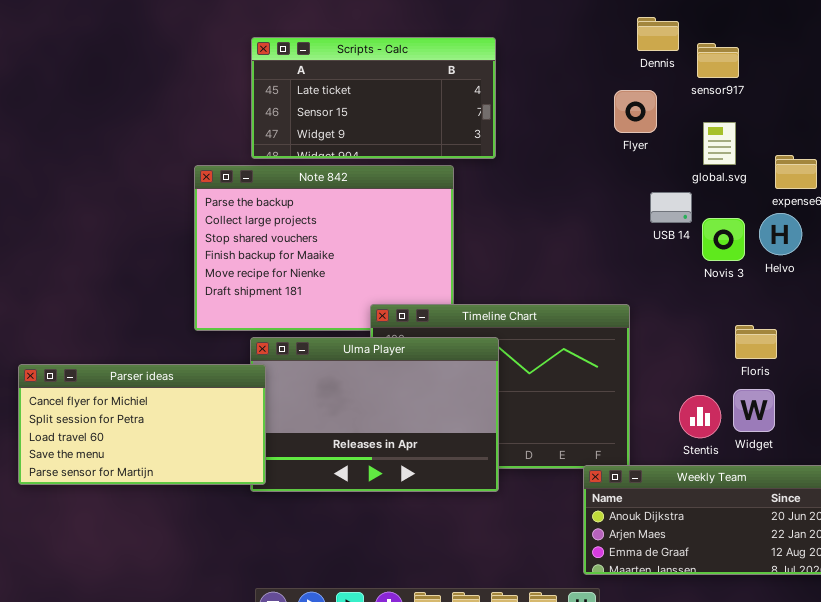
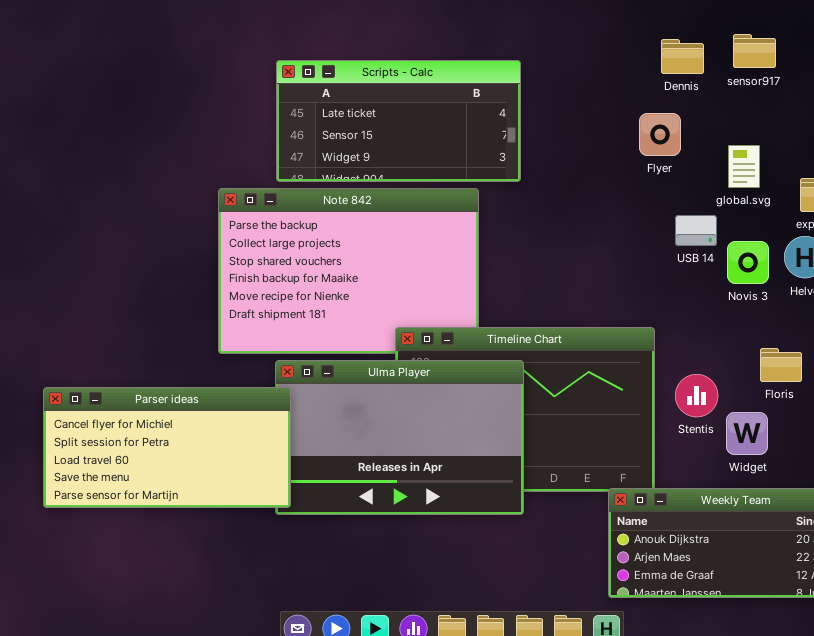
sensor917: [697,43,739,78] -> [733,34,776,68], moved
Widget: [733,389,775,432] -> [726,412,768,455], moved
Stentis: [679,395,721,438] -> [675,374,718,417], moved

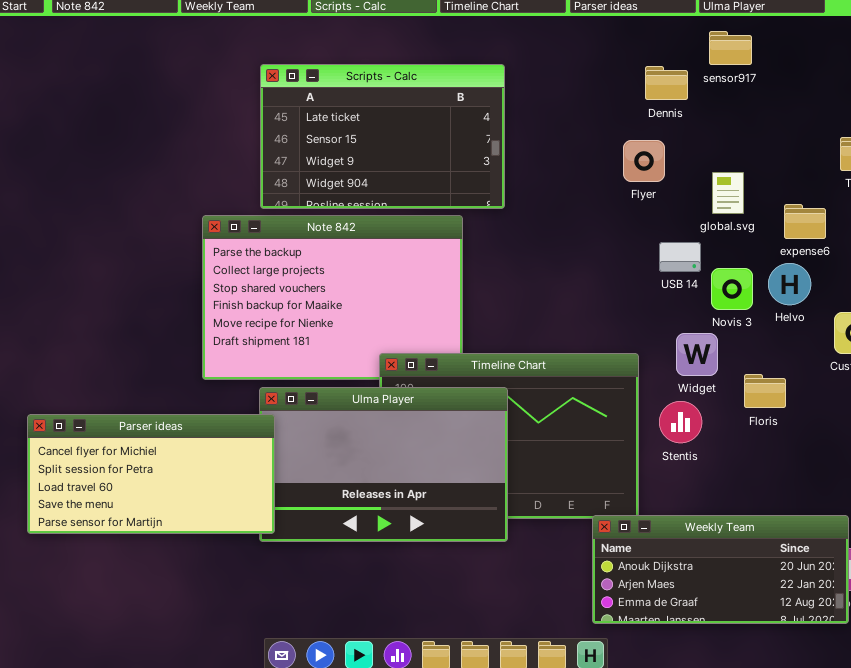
sensor917: [733,34,776,68] -> [709,31,752,65], moved
Scripts - Calc: [276,60,521,182] -> [260,64,505,209], resized
Widget: [726,412,768,455] -> [676,333,718,376], moved

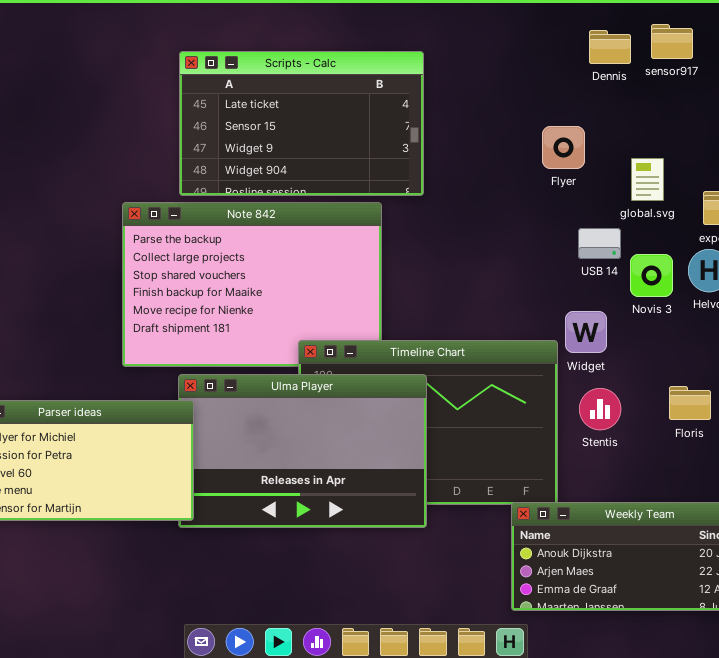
sensor917: [709,31,752,65] -> [651,24,693,59], moved
Dennis: [645,66,688,100] -> [589,30,631,64], moved
Widget: [676,333,718,376] -> [565,311,607,353], moved
Floris: [744,374,786,408] -> [669,386,711,420], moved

